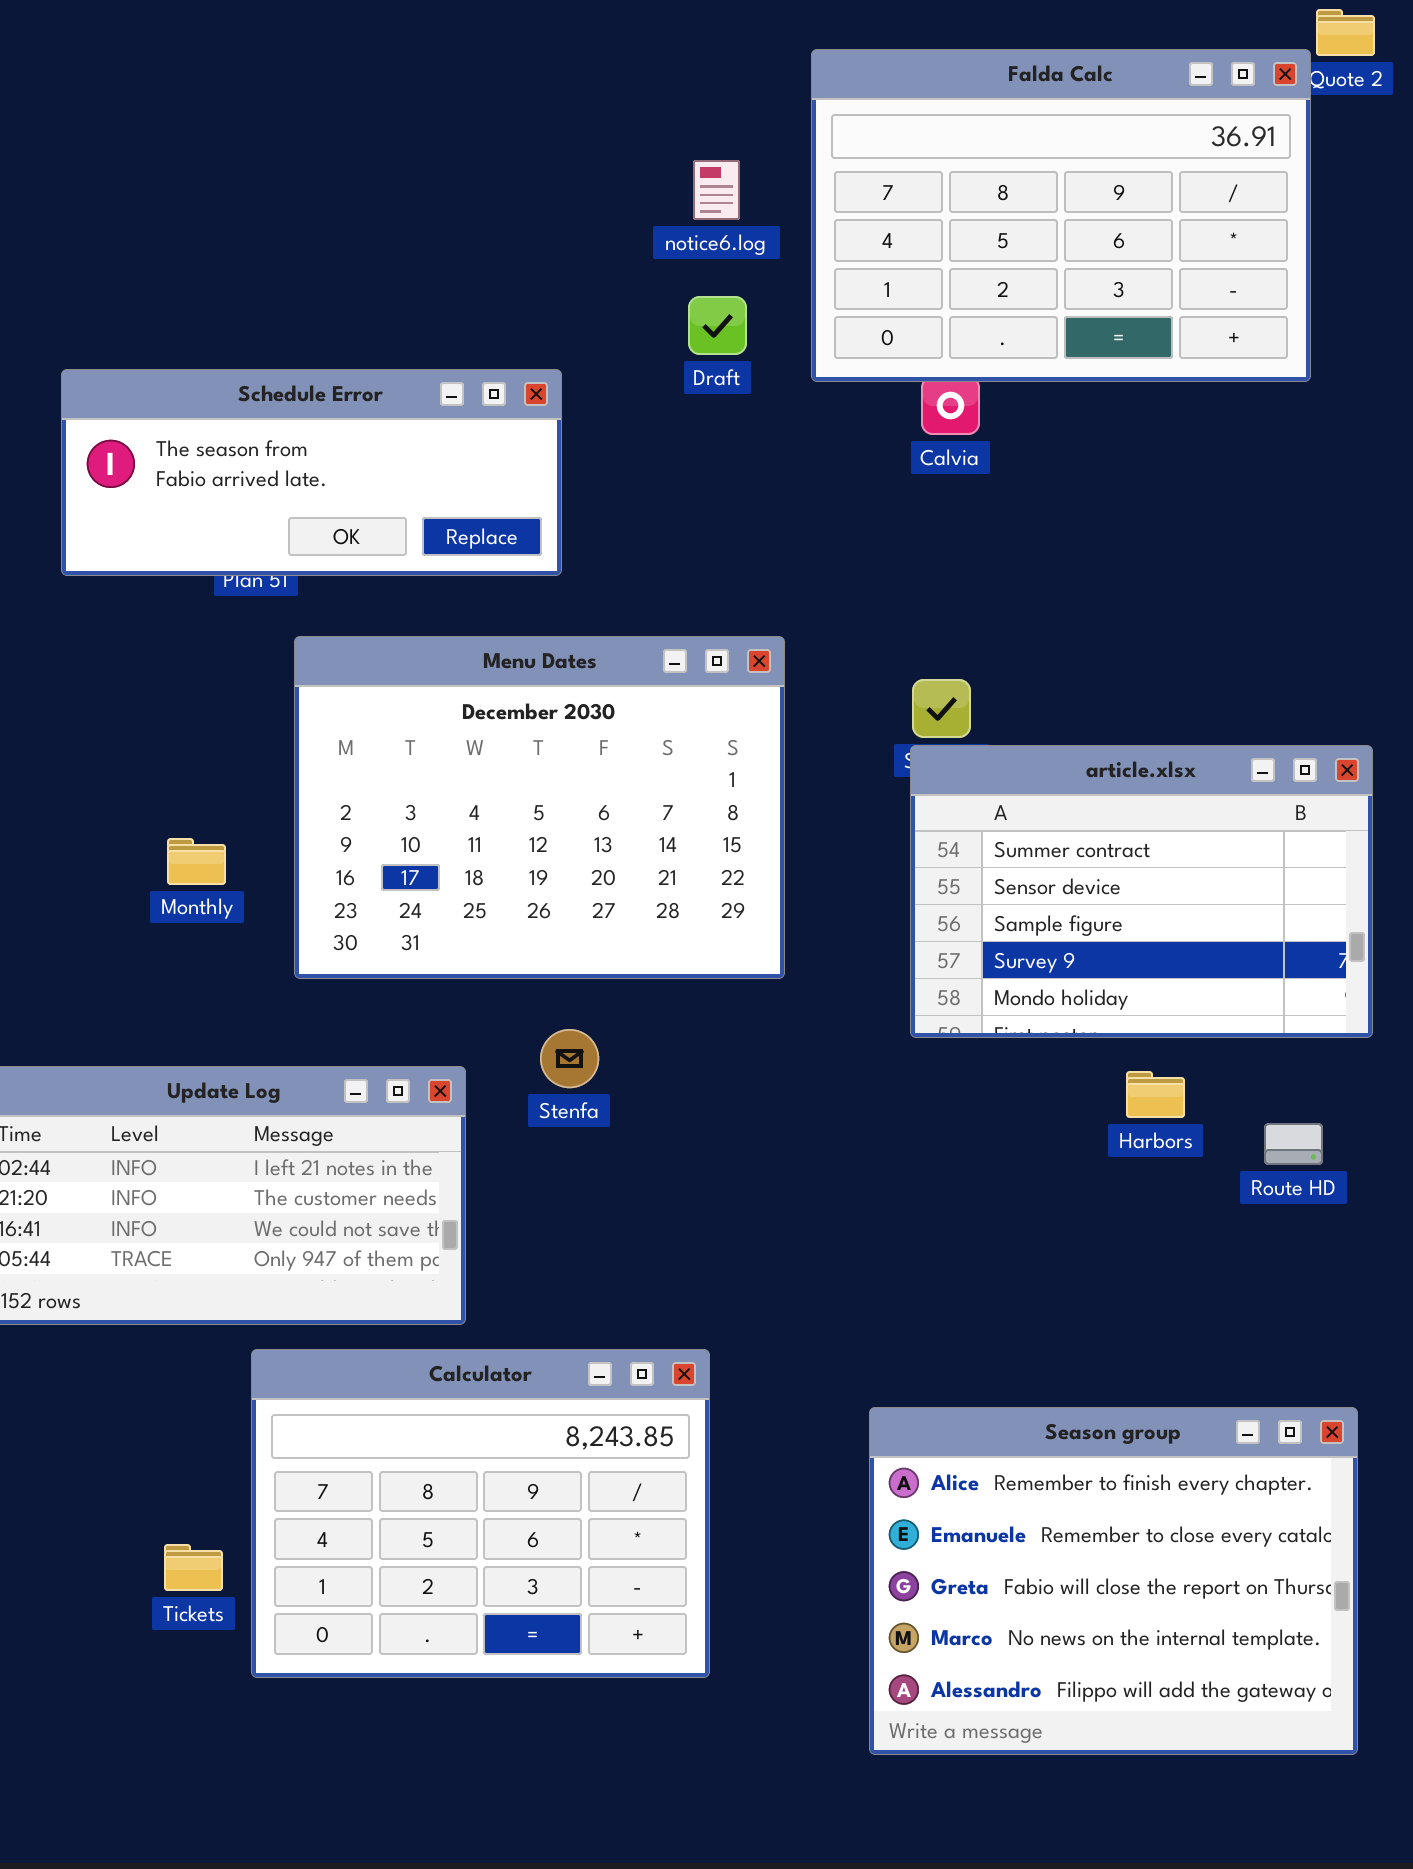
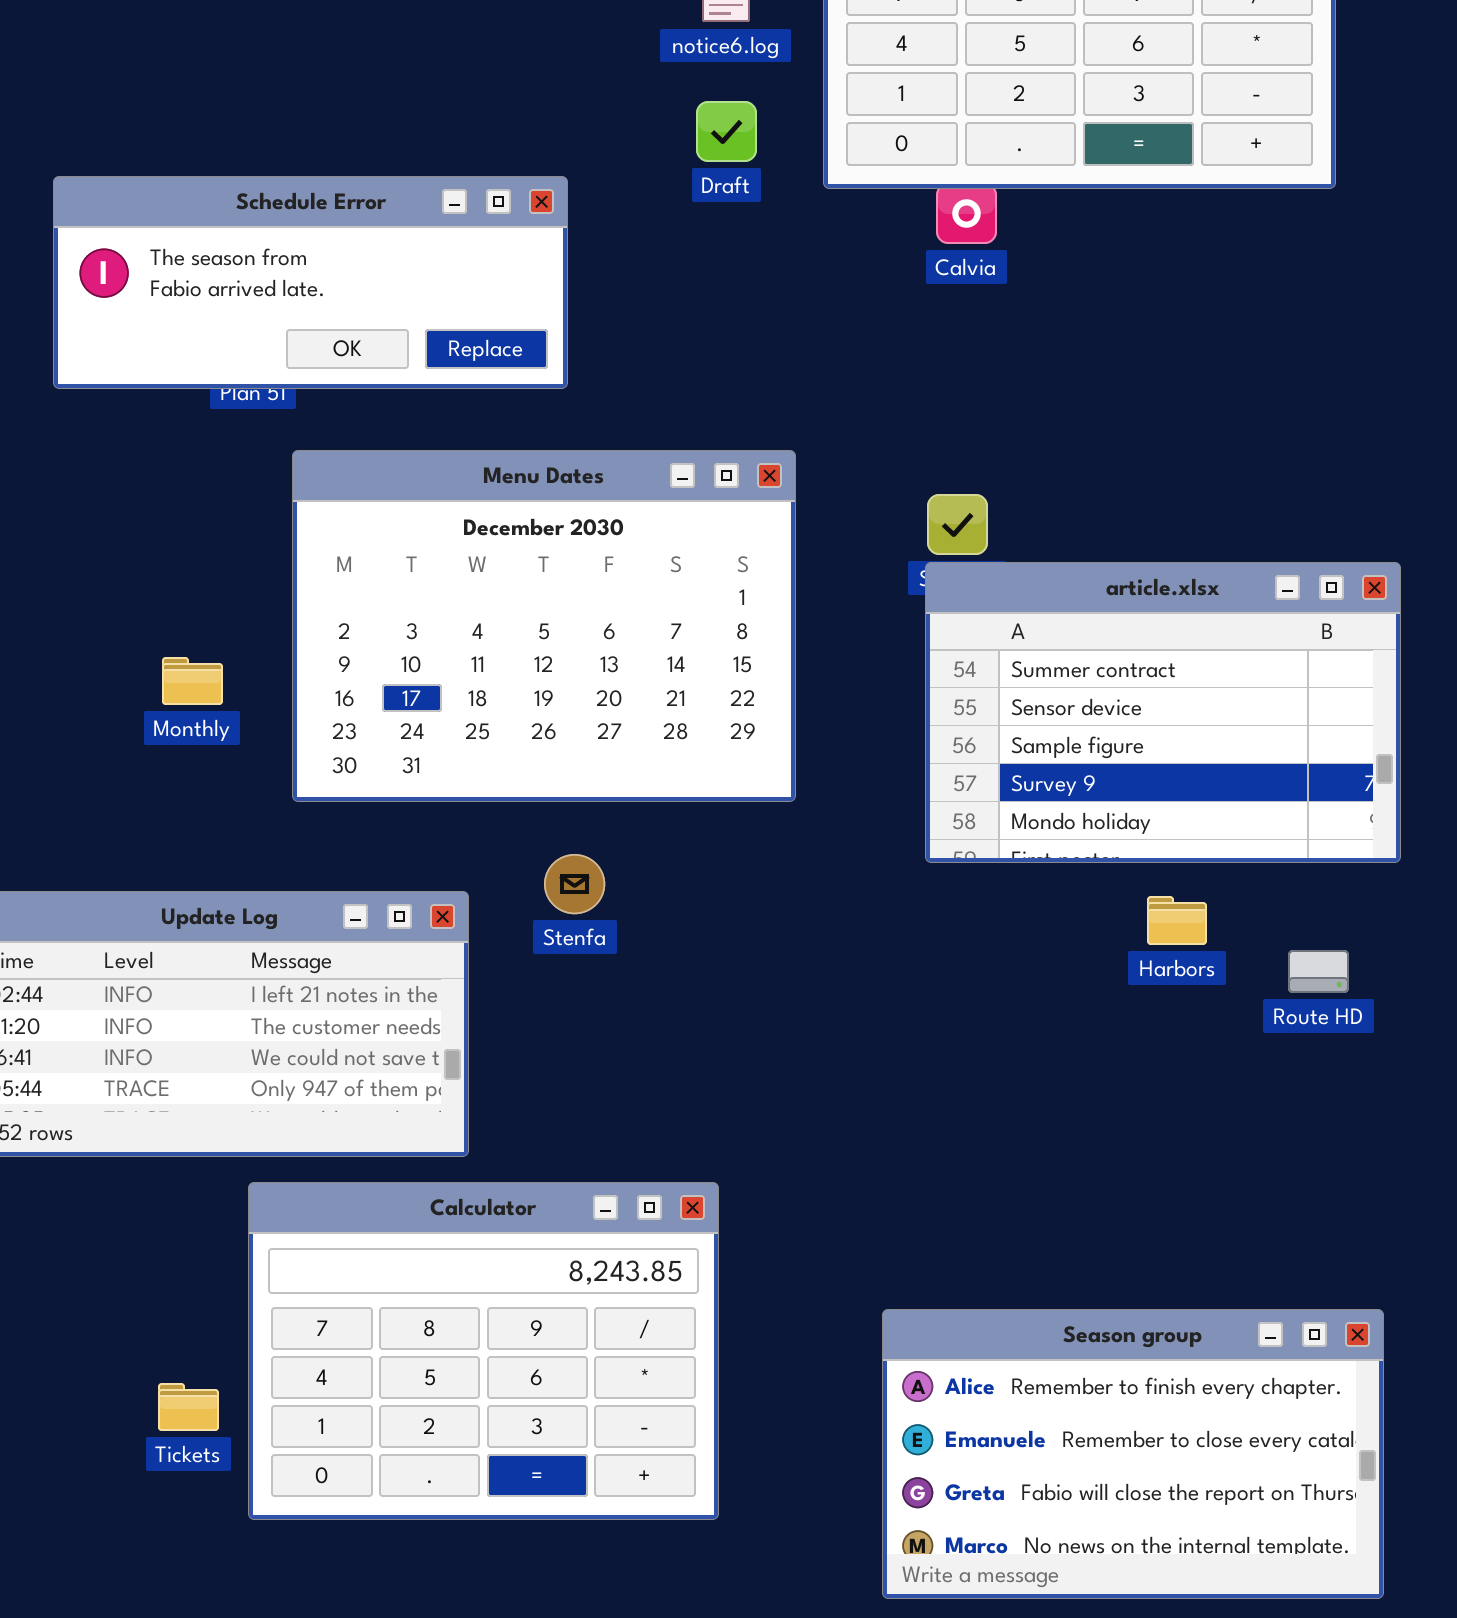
Season group: [869,1407,1358,1755] -> [882,1309,1384,1599], resized

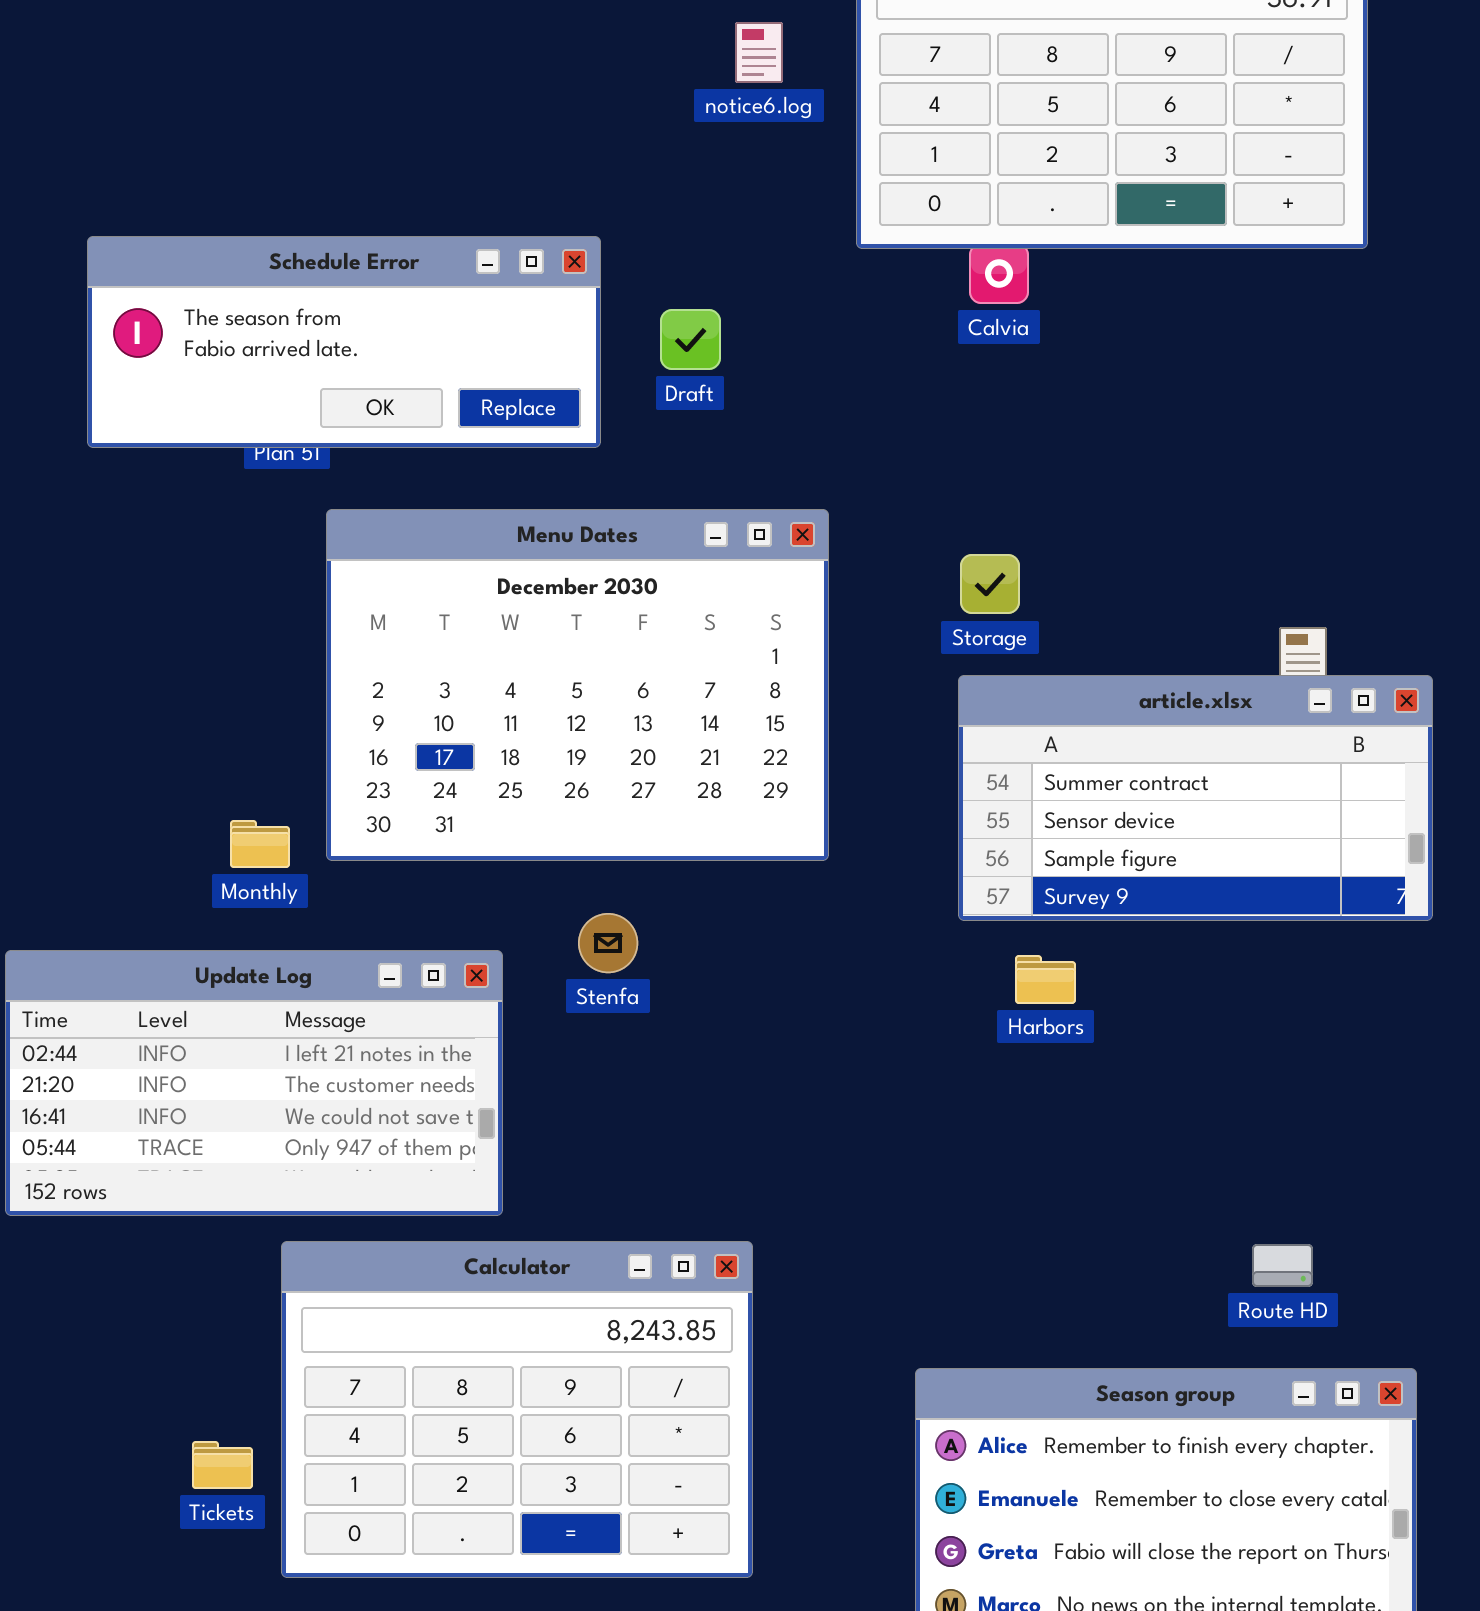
Draft: [696,101,757,162] -> [660,309,721,370], moved
article.xlsx: [925,562,1401,863] -> [958,675,1433,921], resized
Monthly: [162,657,223,705] -> [230,820,290,868], moved
Harbors: [1147,896,1207,945] -> [1015,955,1076,1004], moved
Route HD: [1288,950,1349,993] -> [1252,1244,1313,1287], moved

